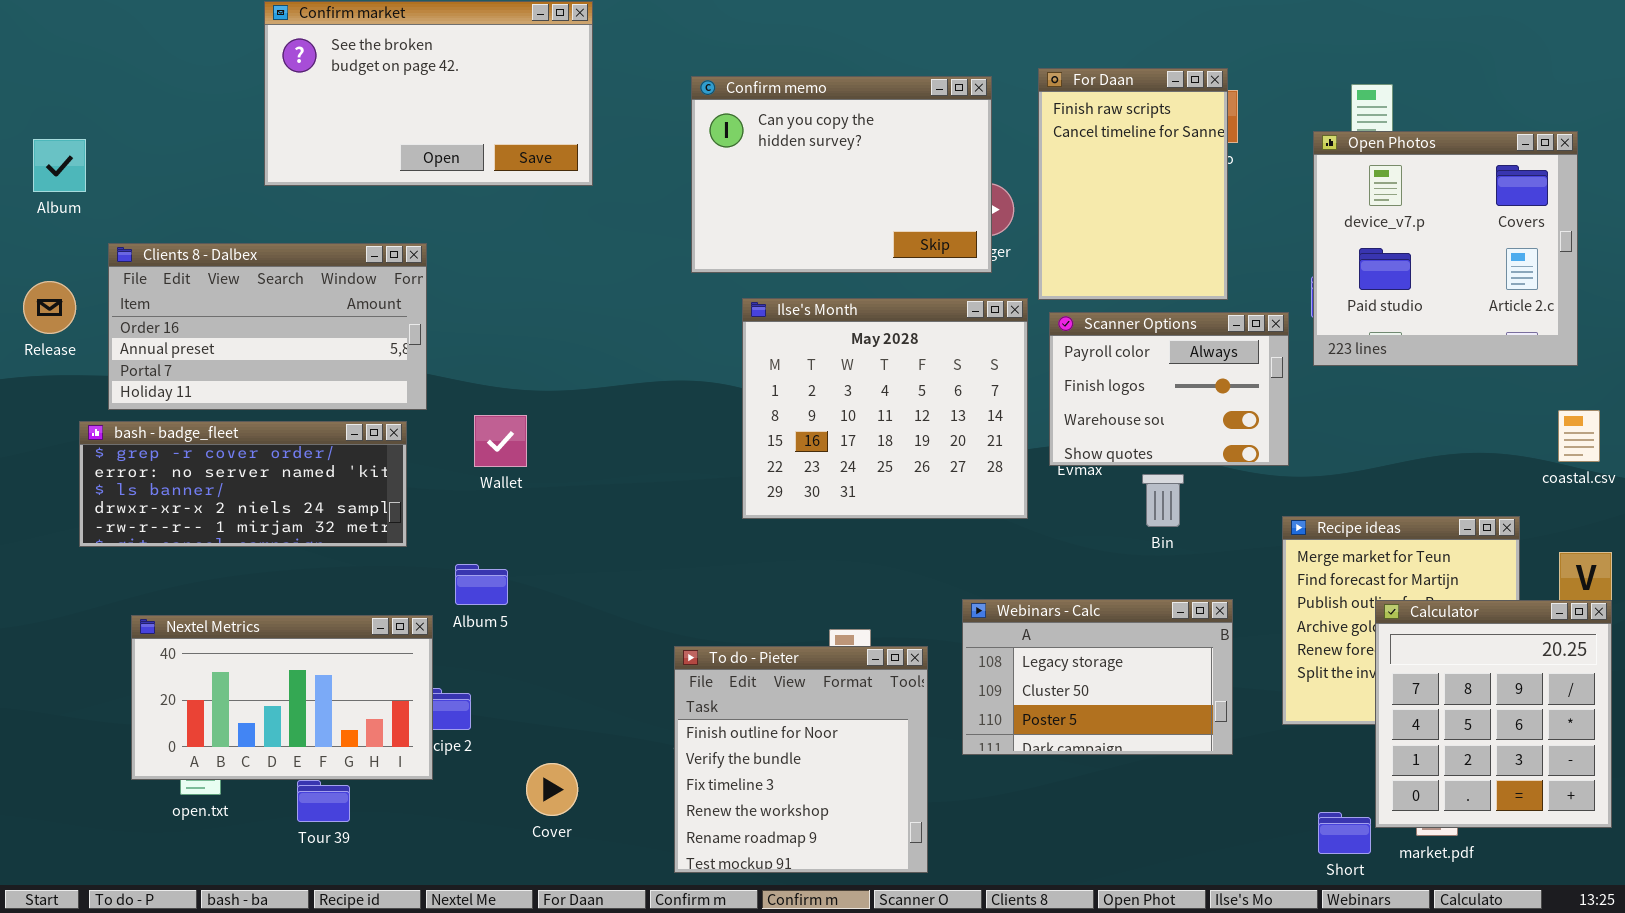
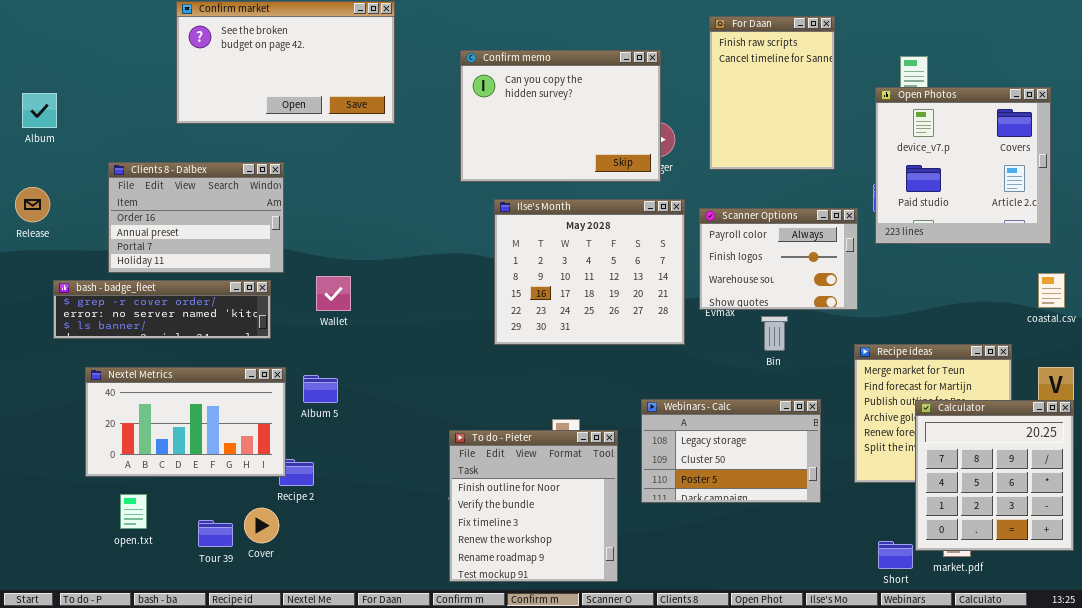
For Daan: [1038,68,1228,300] -> [709,16,835,170], moved
Clients 8 - Dalbex: [108,243,427,410] -> [108,162,284,273], resized
bash - badge_fleet: [79,421,407,547] -> [53,280,271,339], resized
Nextel Metrics: [131,615,433,780] -> [85,367,286,477], moved
Cover: [526,763,578,816] -> [244,508,279,543], moved

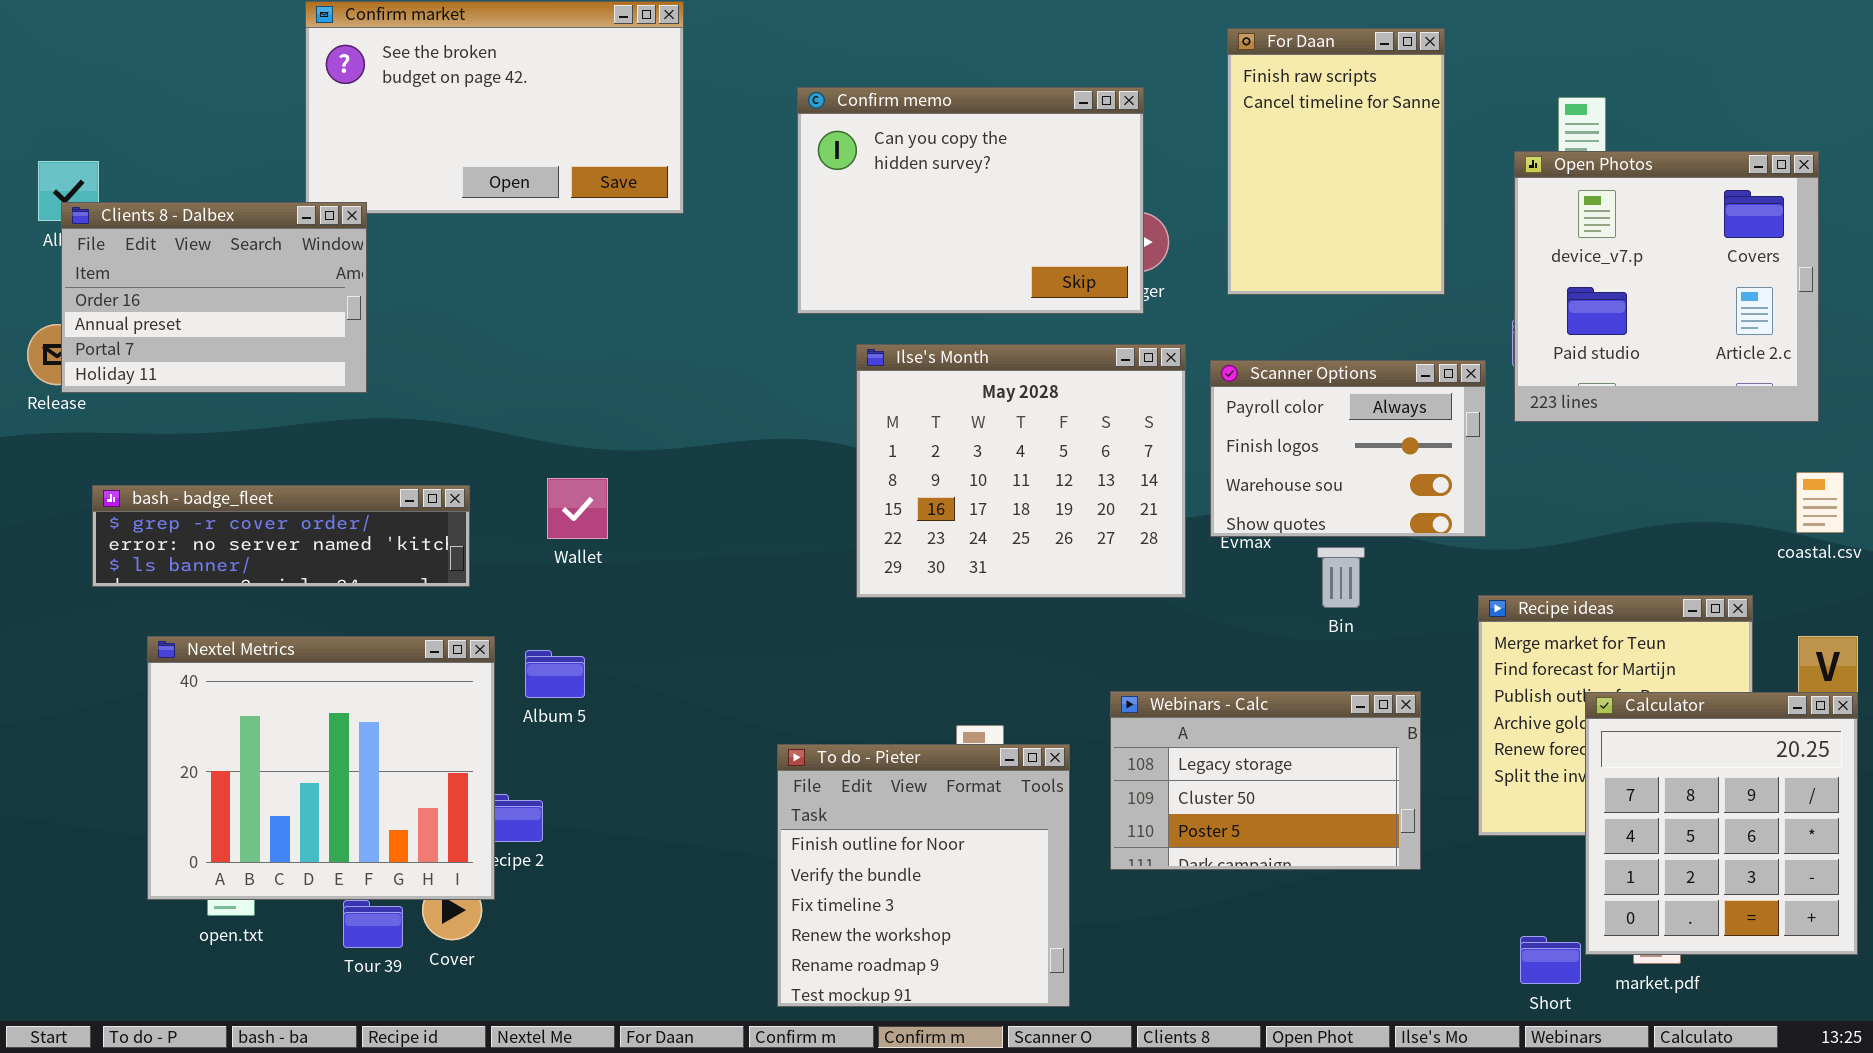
Clients 8 - Dalbex: [108,162,284,273] -> [61,202,367,393], moved
Nextel Metrics: [85,367,286,477] -> [147,636,495,900], resized

